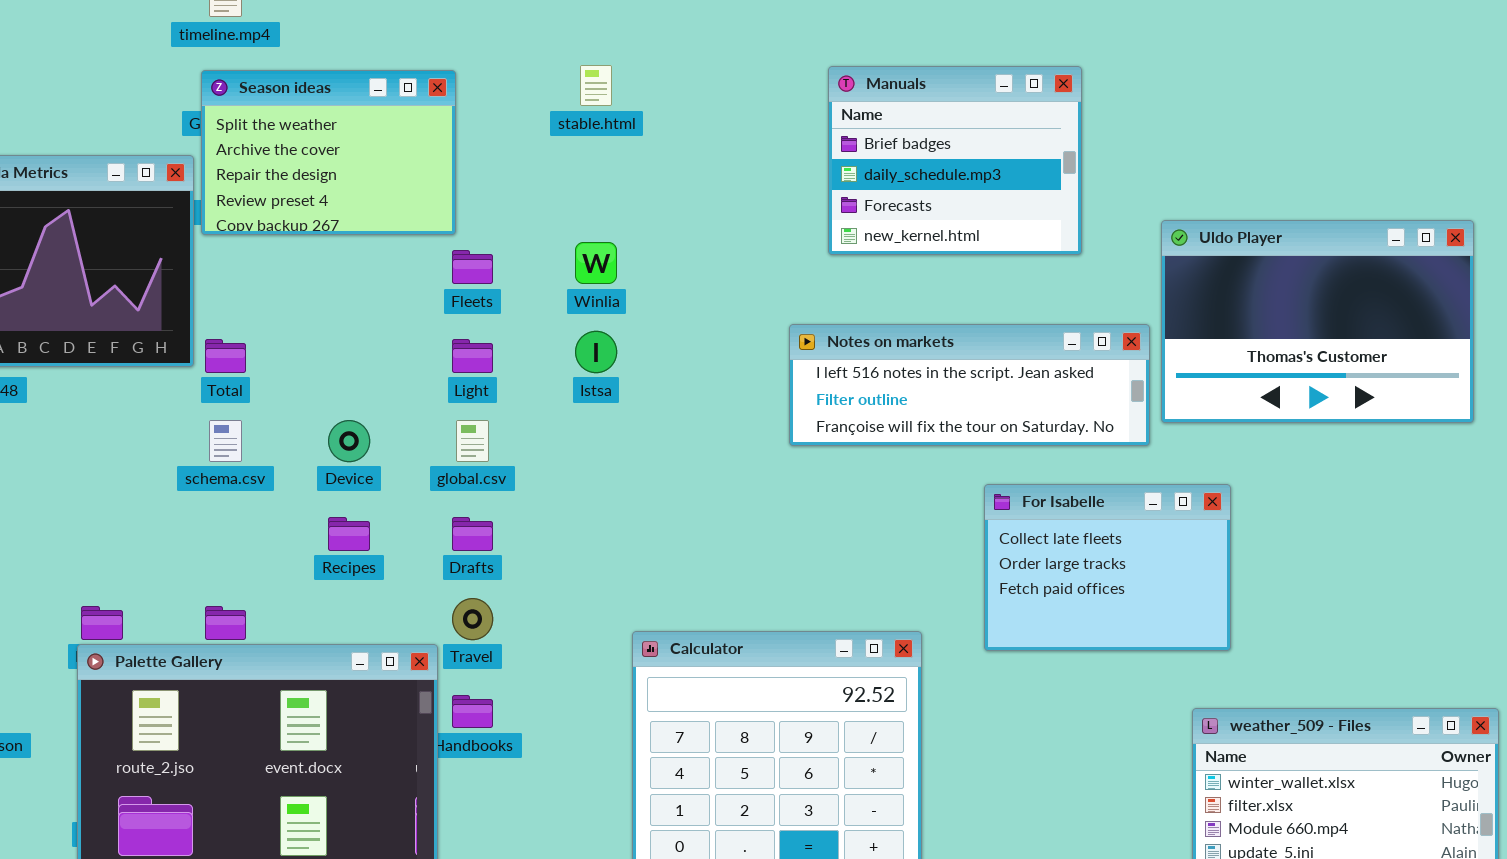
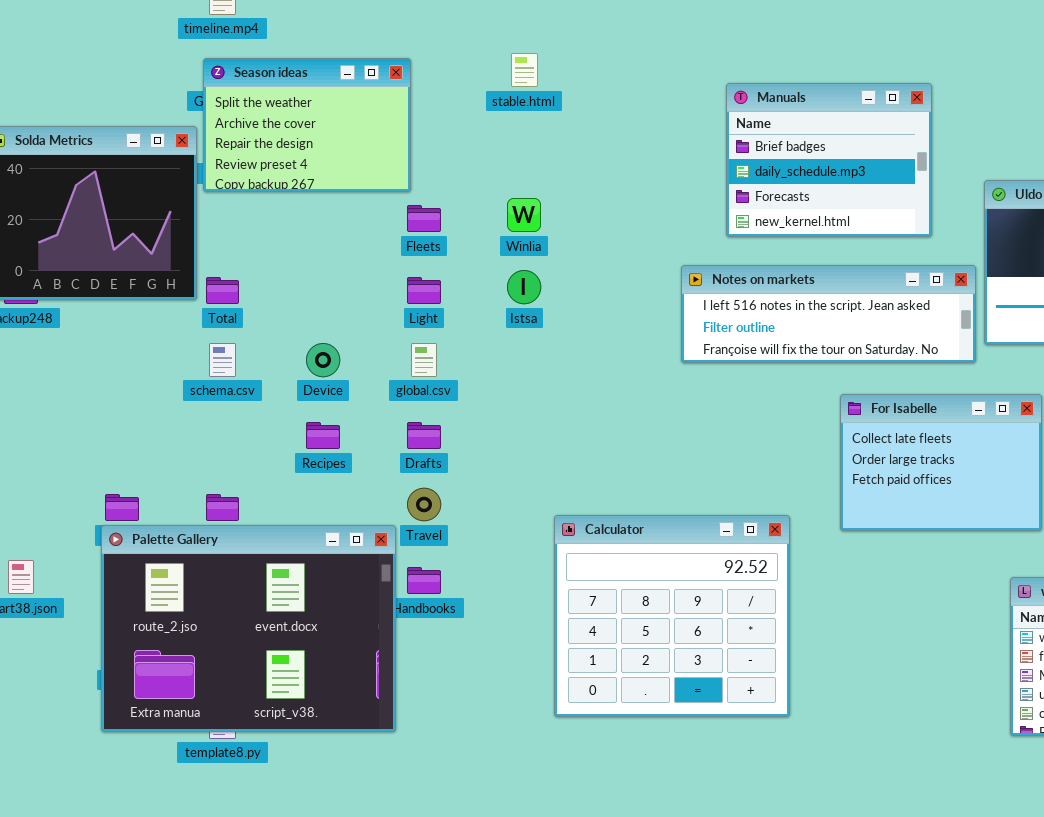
Manuals: [828,66,1082,255] -> [726,83,932,237], moved

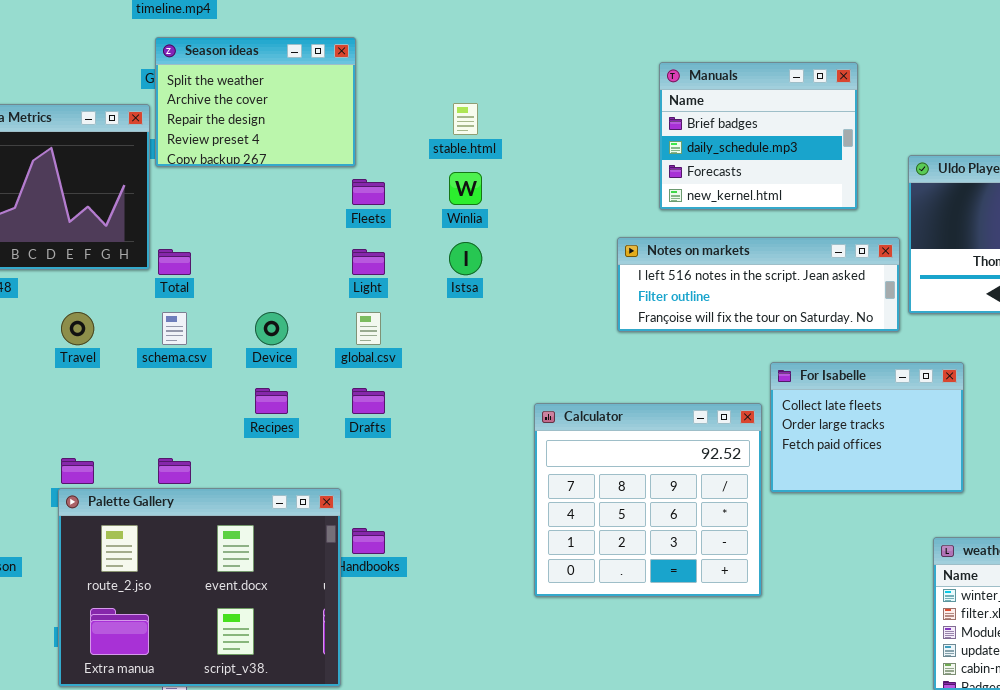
stable.html: [511,53,538,87] -> [453,103,478,135], moved
Travel: [407,488,441,521] -> [61,312,94,345], moved
Calculator: [554,515,790,717] -> [534,403,762,597], moved

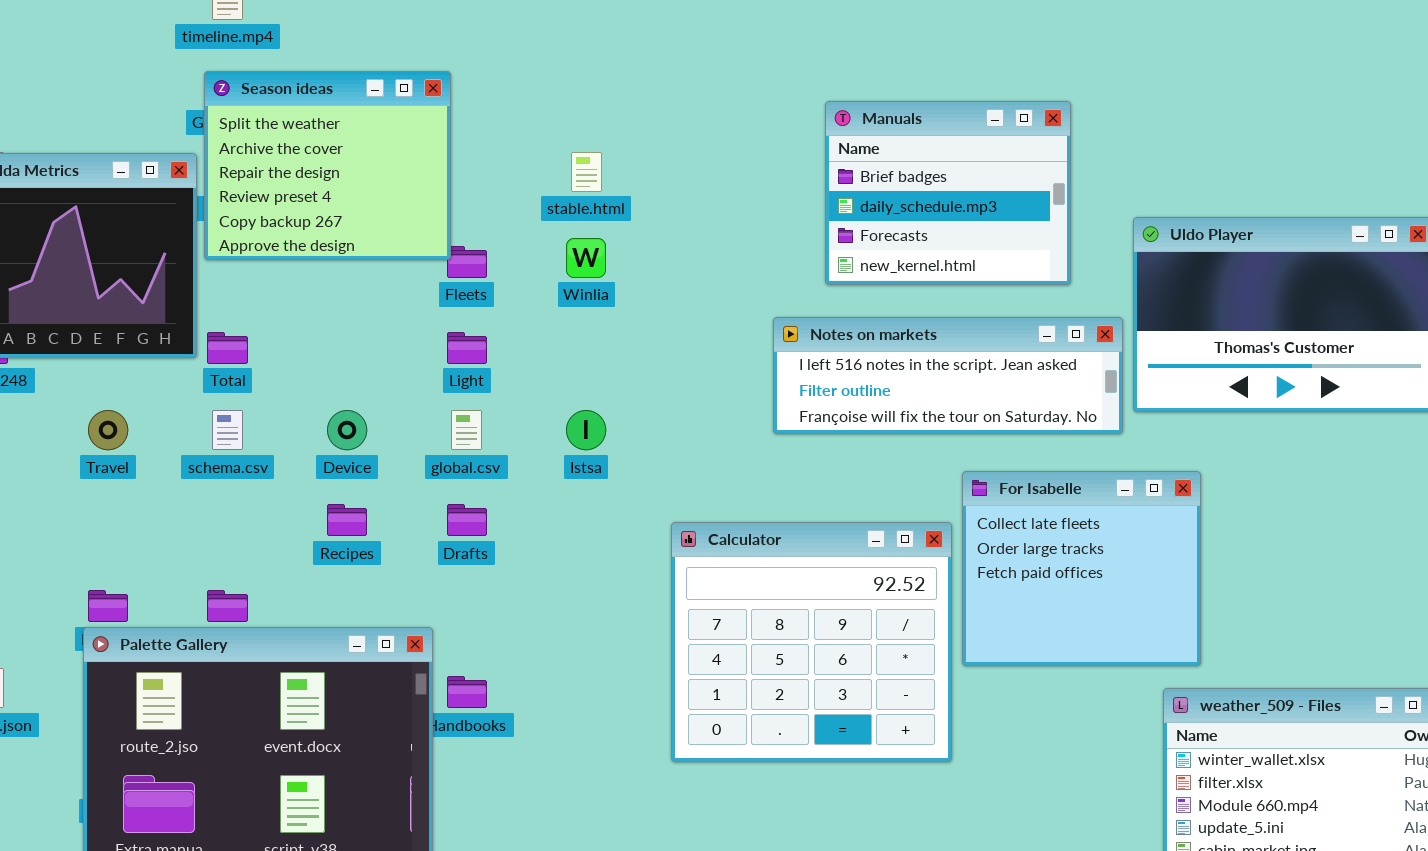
Season ideas: [155,37,356,167] -> [204,71,451,260], resized
Istsa: [449,242,482,275] -> [566,410,606,450], moved
For Isabelle: [770,362,964,493] -> [962,471,1201,666], resized

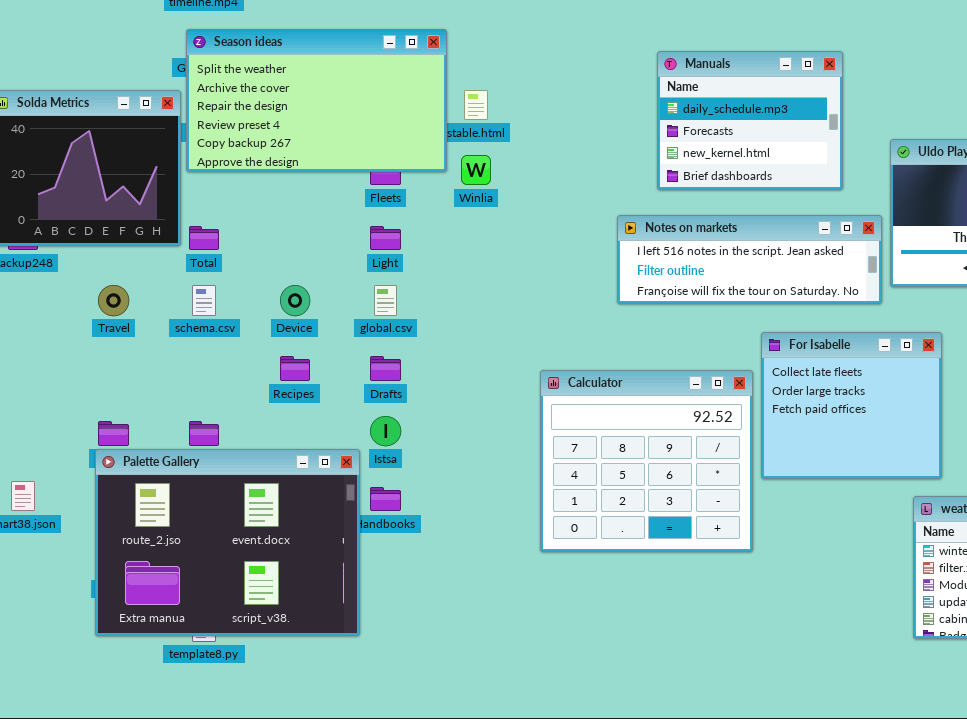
Season ideas: [204,71,451,260] -> [186,29,447,172], resized
Manuals: [825,101,1071,285] -> [657,51,843,190], scrolled down 1 row
Istsa: [566,410,606,450] -> [370,416,401,446], moved

